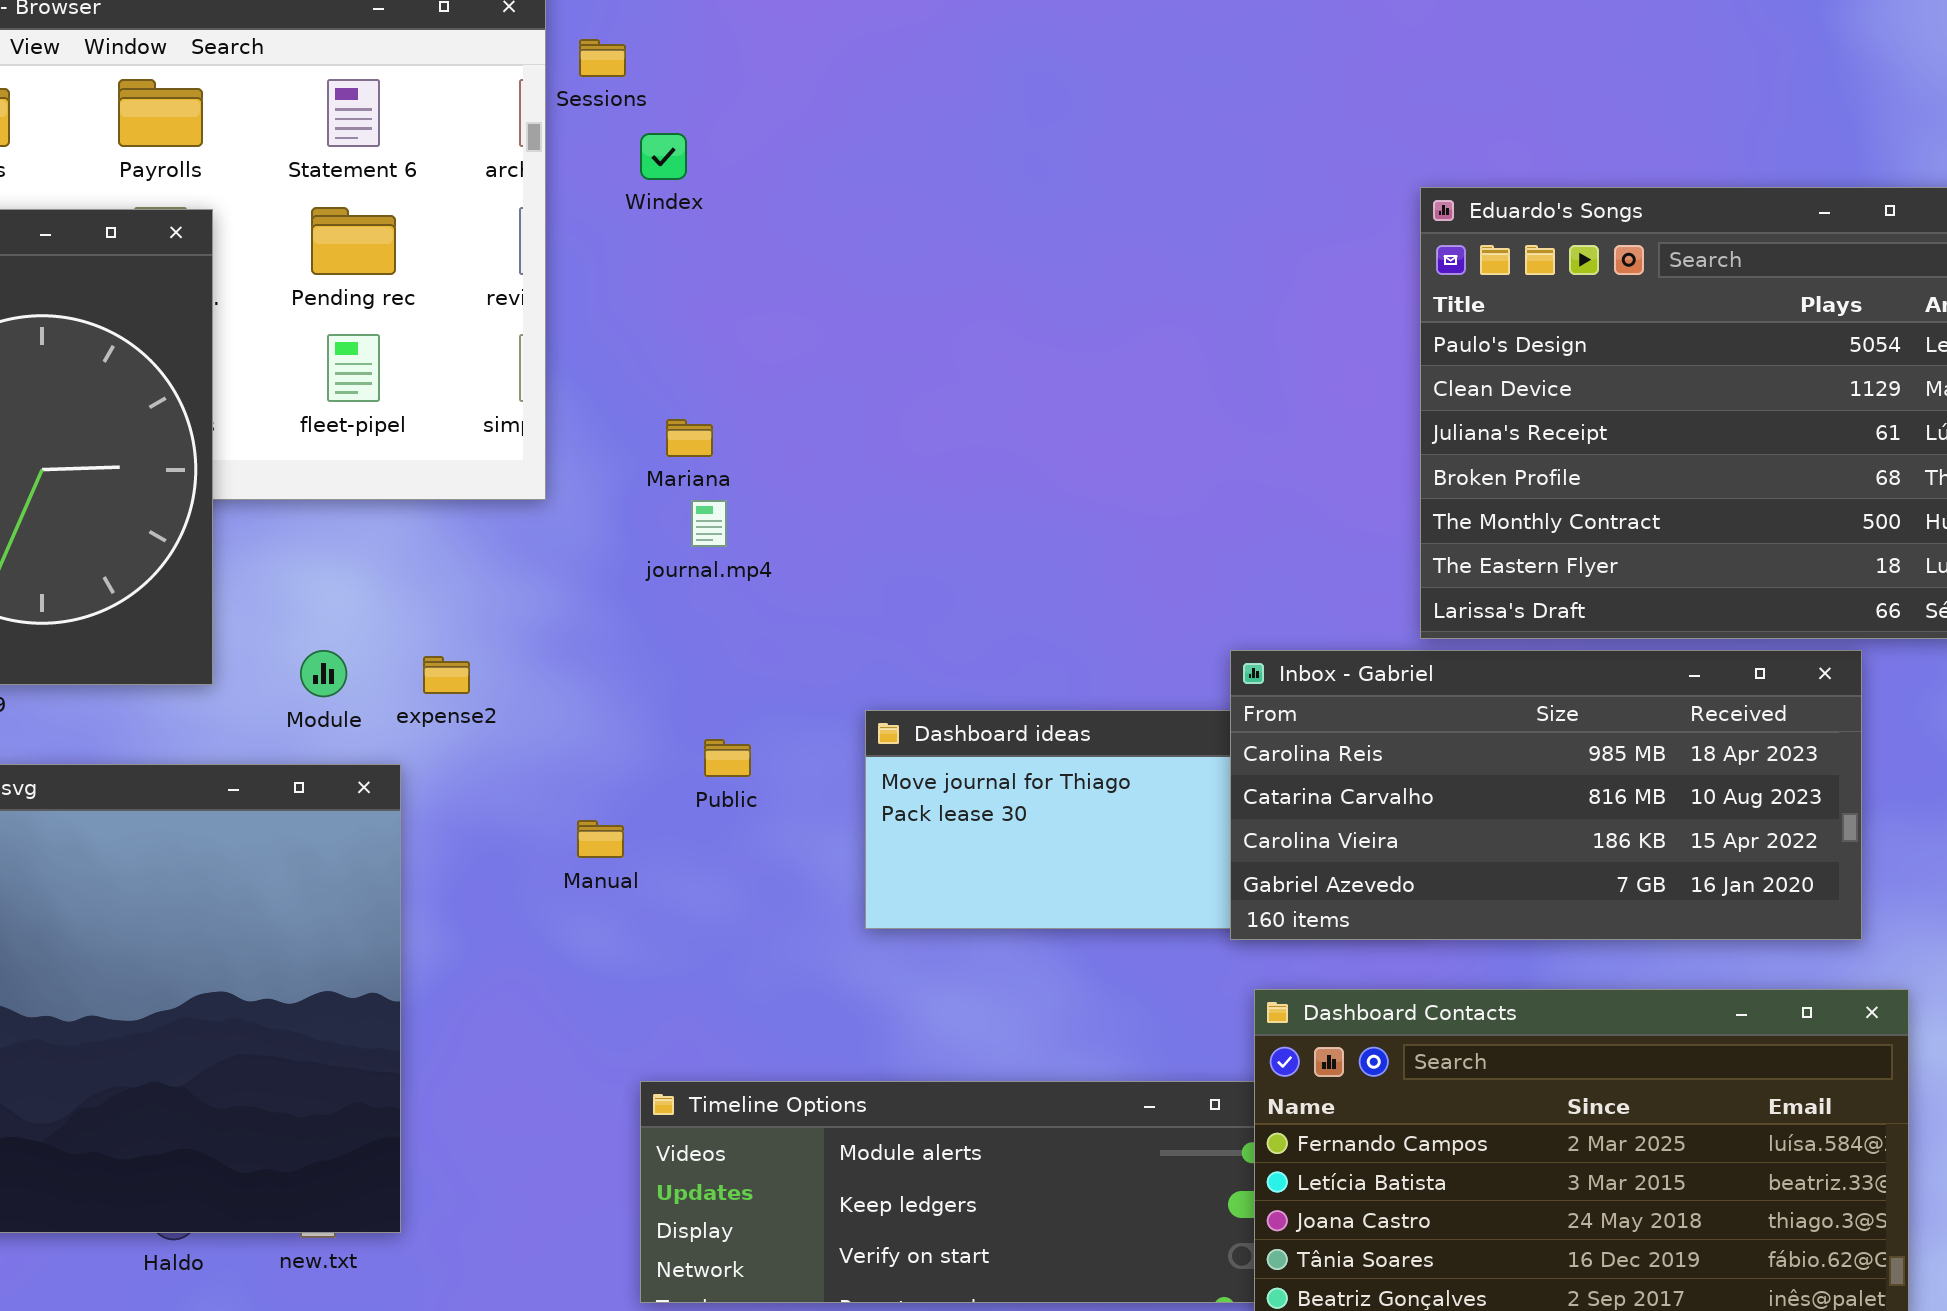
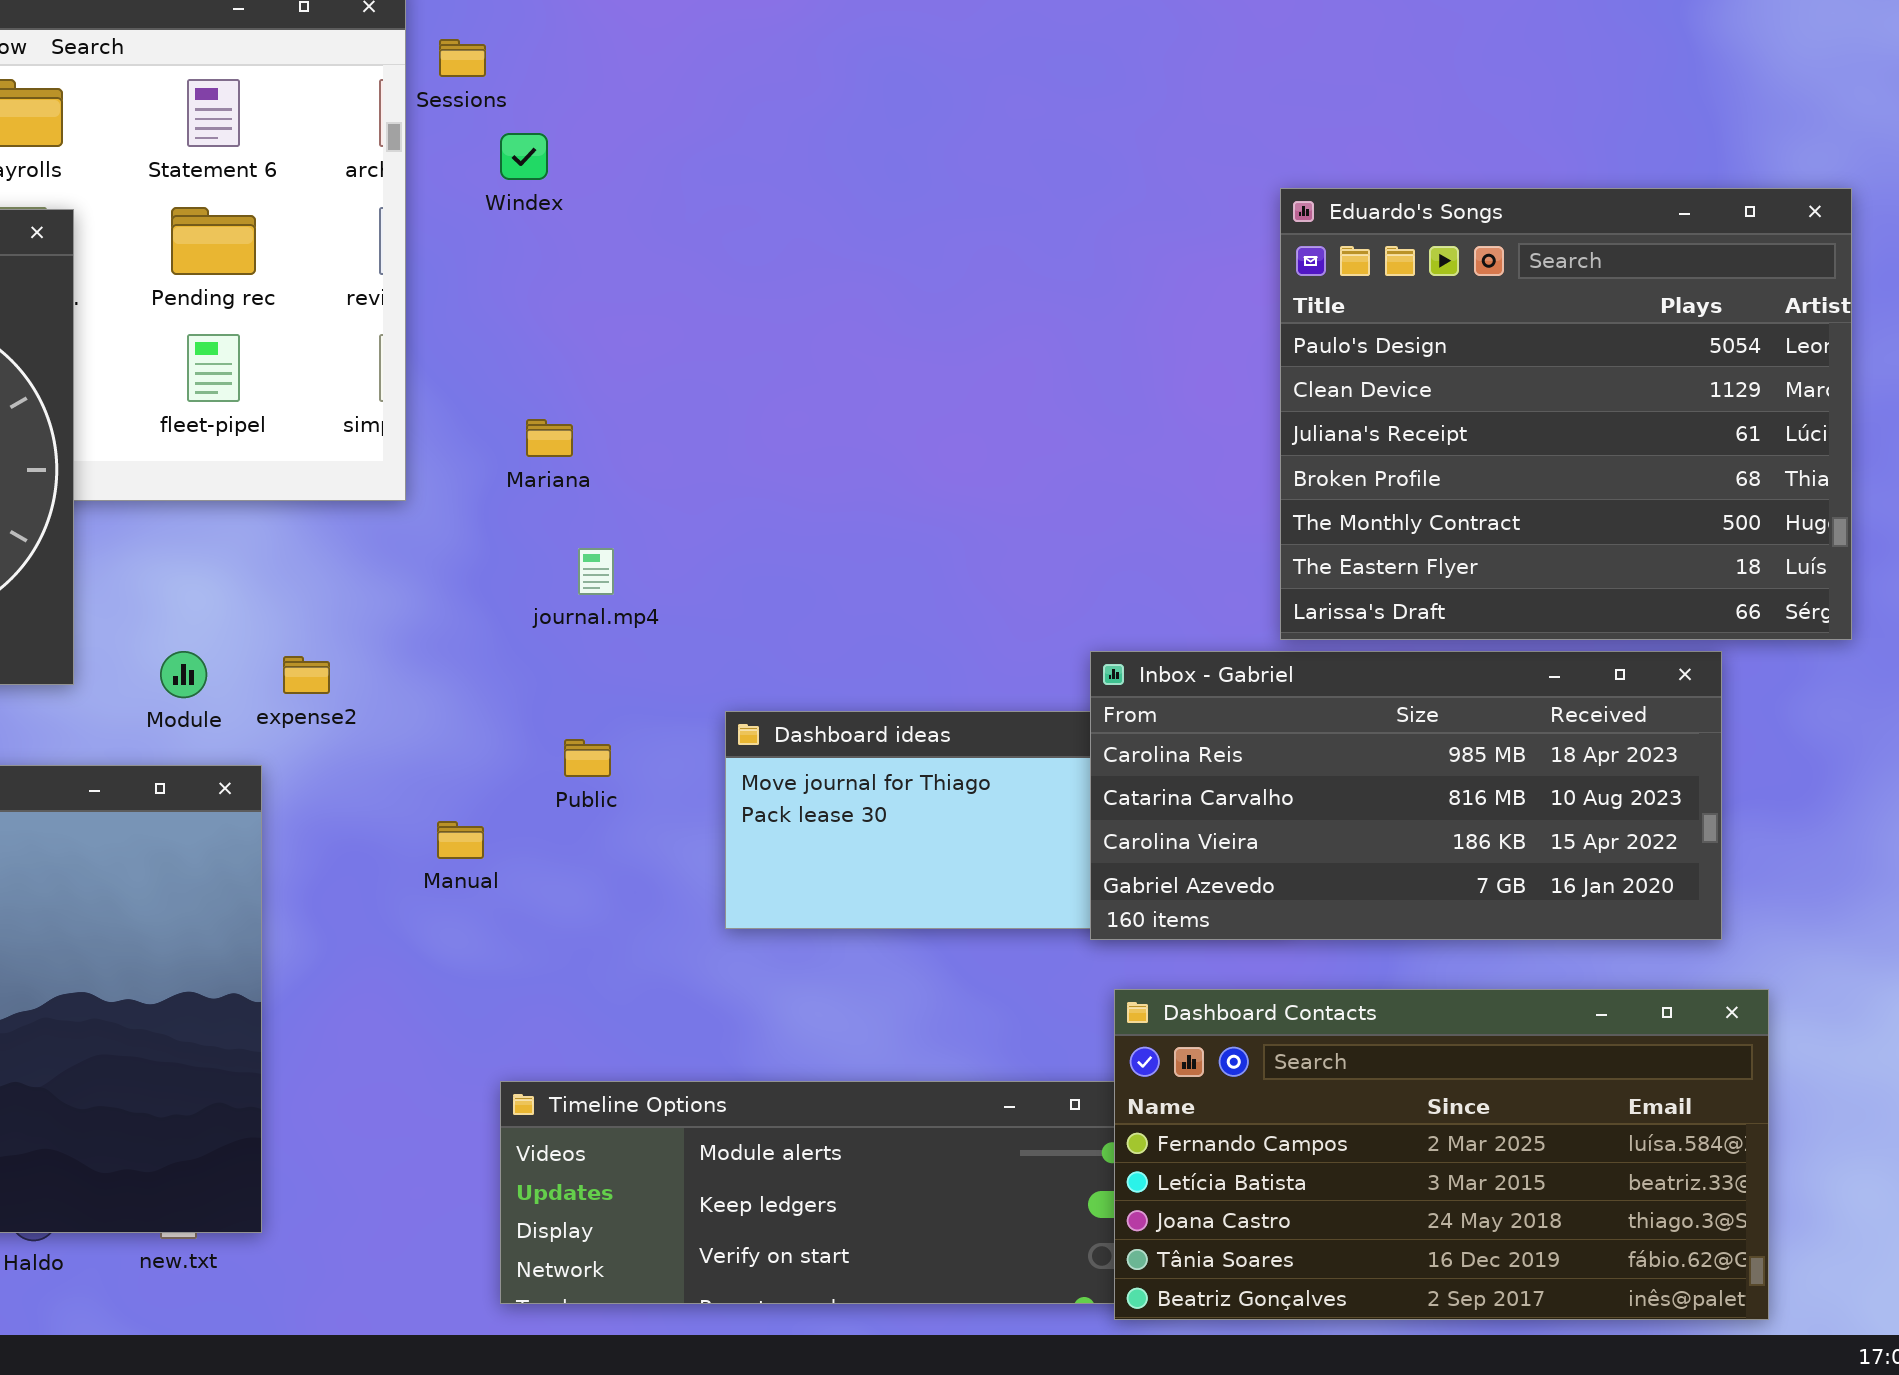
journal.mp4: [691,500,727,547] -> [578,548,614,595], moved

